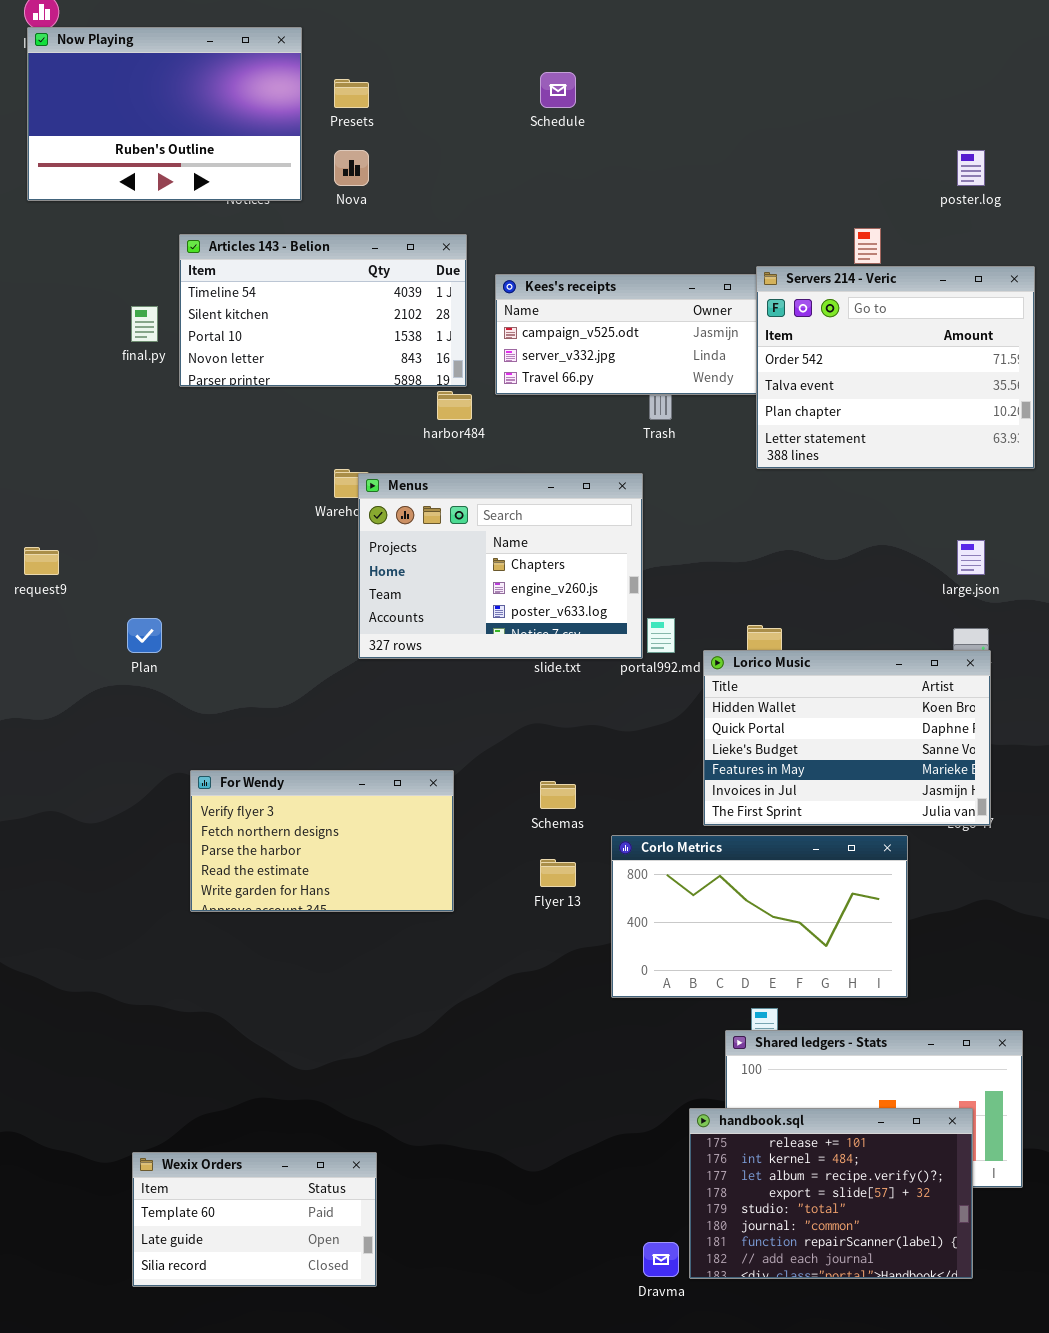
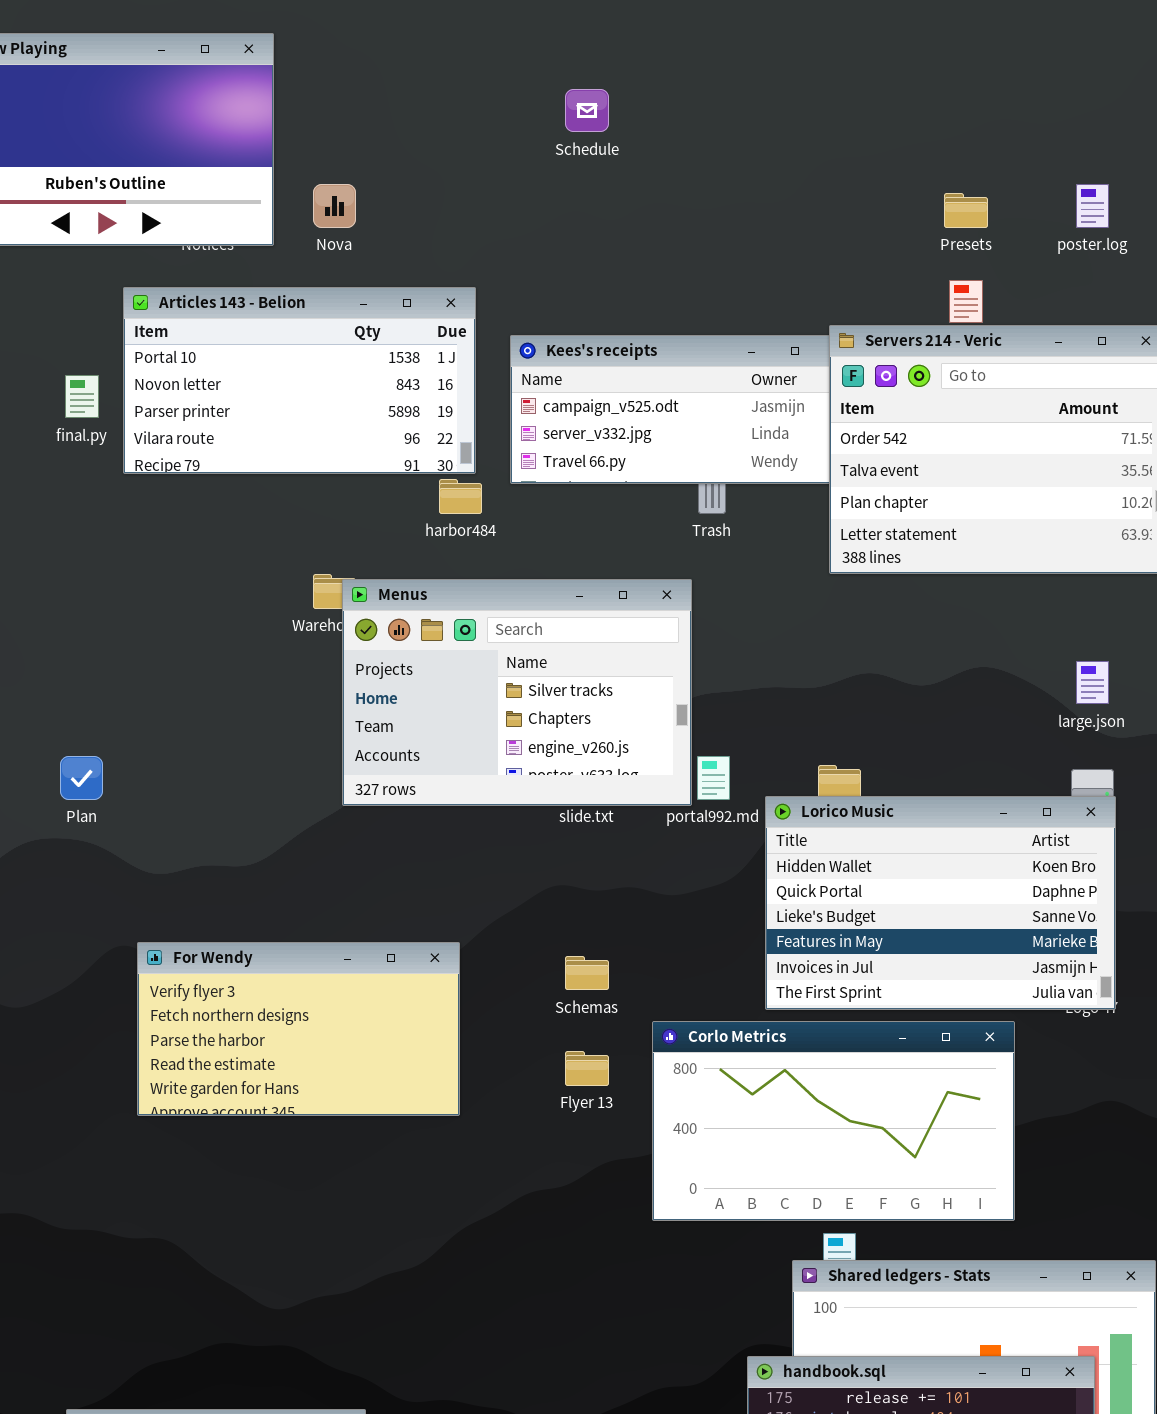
Presets: [334,79,369,108] -> [944,193,988,228], moved
Articles 143 - Belion: [179,234,467,387] -> [123,287,476,474], scrolled down 2 rows
Menus: [358,473,643,659] -> [342,579,692,806], scrolled up 1 row

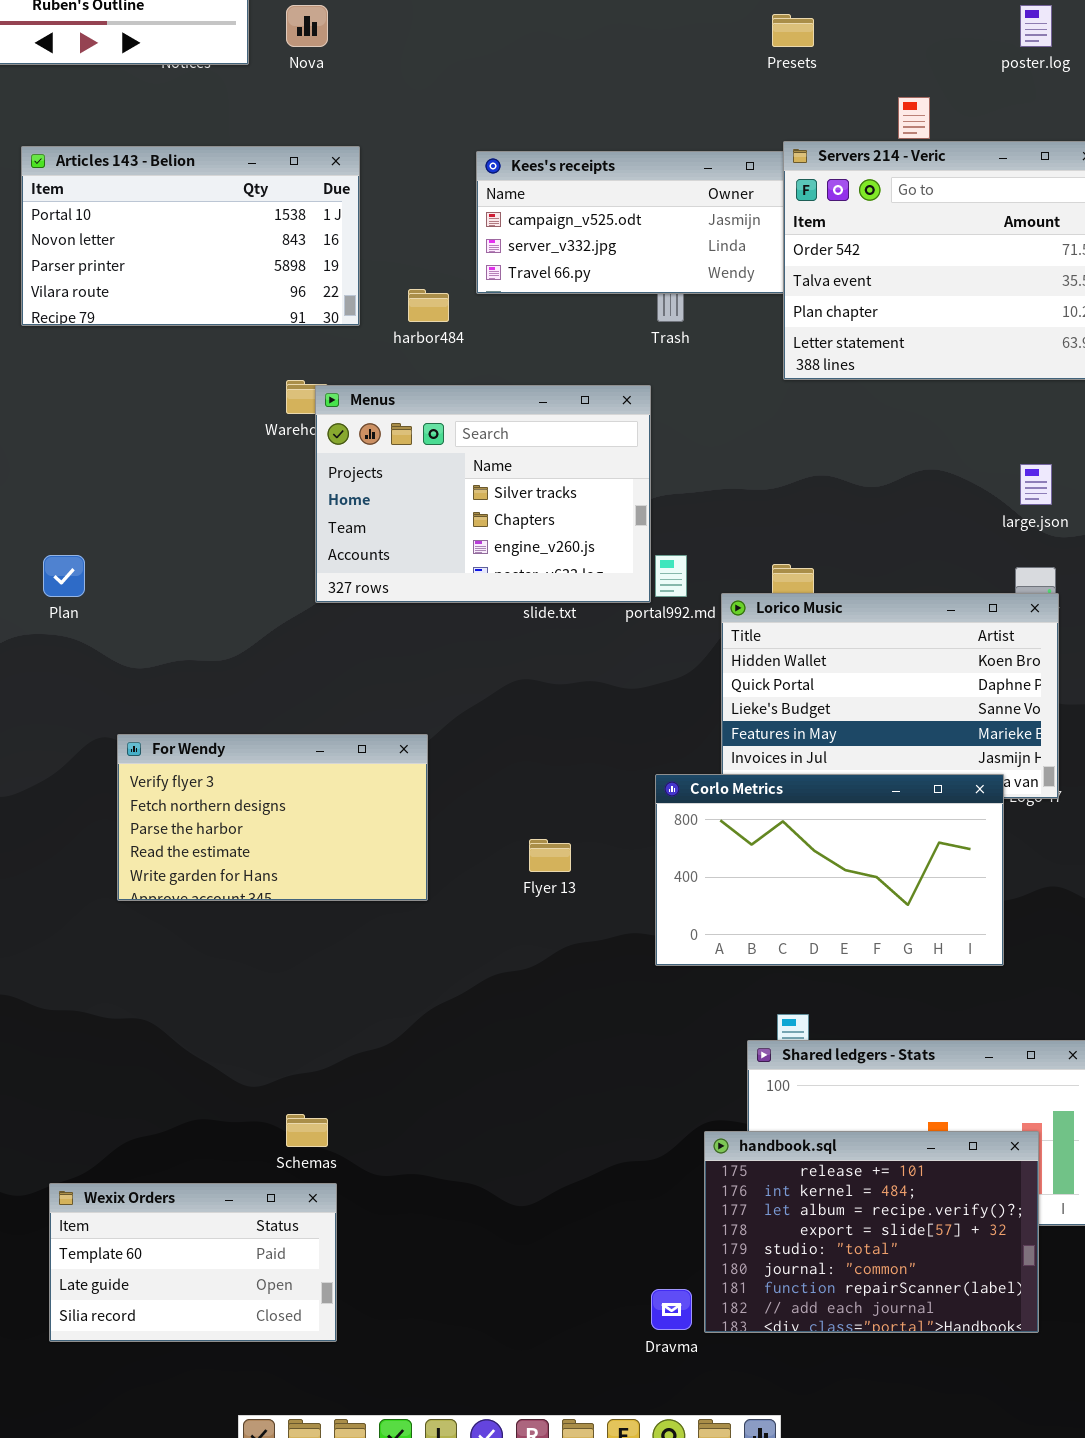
Presets: [944,193,988,228] -> [772,14,814,47], moved
Articles 143 - Belion: [123,287,476,474] -> [21,146,360,326], moved
Schemas: [565,956,609,990] -> [286,1114,328,1147], moved
Corlo Metrics: [652,1021,1015,1221] -> [655,774,1004,966], moved

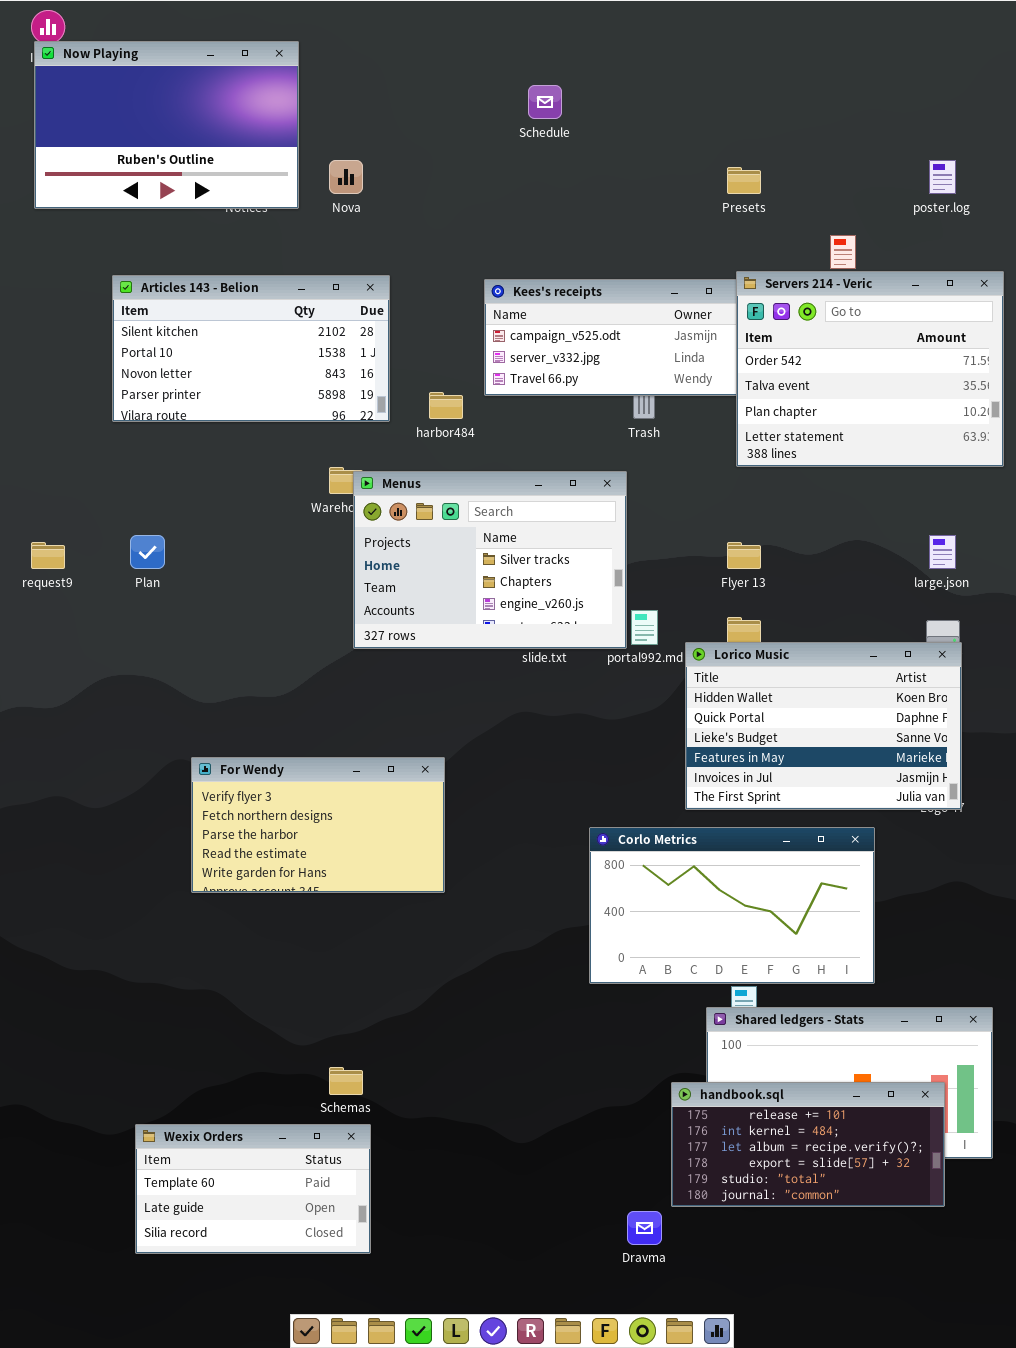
Articles 143 - Belion: [21,146,360,326] -> [112,275,390,422], scrolled up 1 row
Plan: [43,555,85,597] -> [130,535,165,569], moved
Corlo Metrics: [655,774,1004,966] -> [589,827,875,984], moved
Flyer 13: [529,839,571,872] -> [727,542,761,569], moved
handbook.sql: [704,1131,1039,1333] -> [671,1082,945,1207], resized

